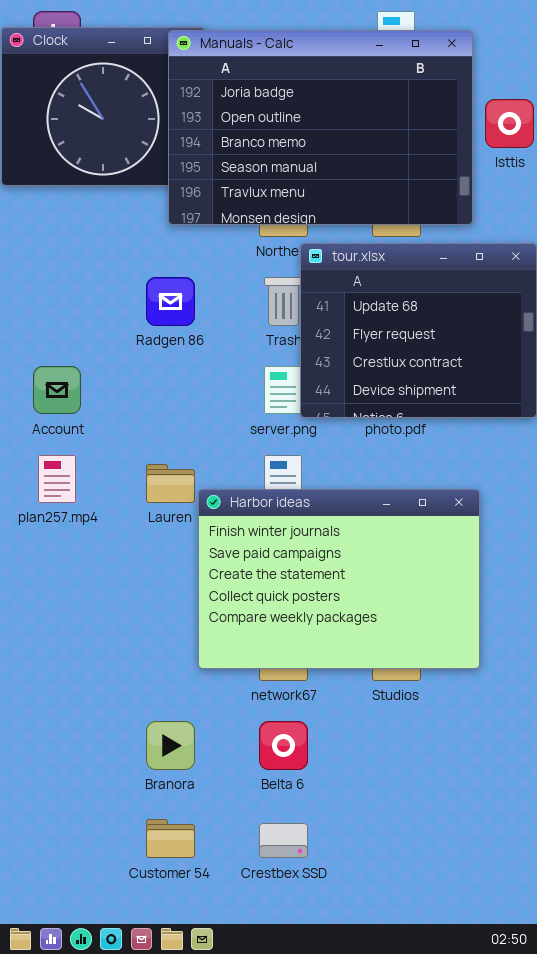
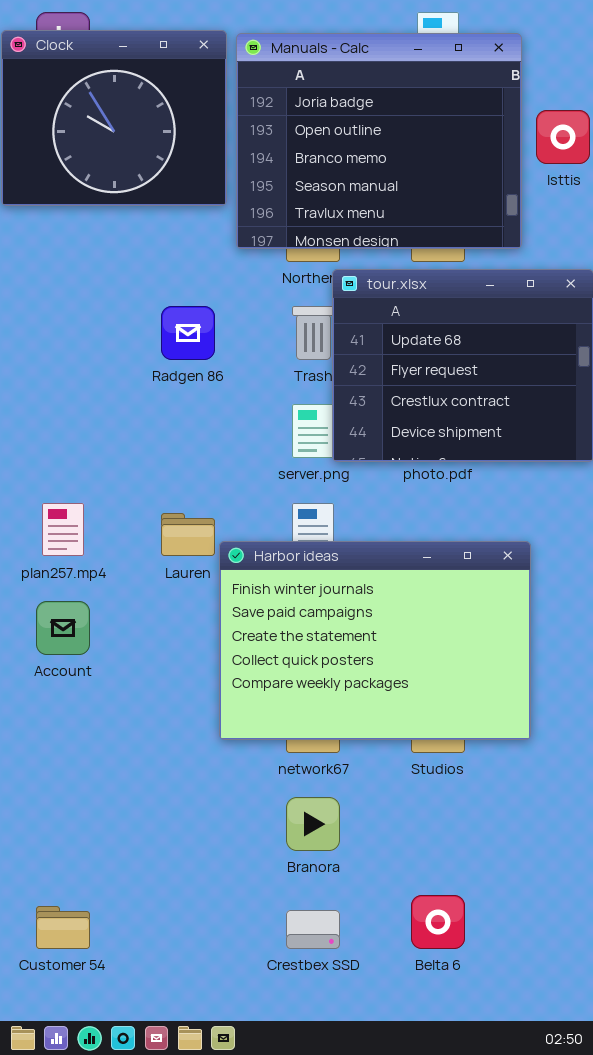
Manuals - Calc: [168,30,473,225] -> [236,33,522,249], resized
Account: [33,366,81,414] -> [36,601,90,655], moved
Branora: [146,721,195,770] -> [286,797,340,851], moved
Belta 6: [259,721,308,770] -> [411,895,465,949], moved
Customer 54: [146,819,195,858] -> [36,906,90,949], moved

